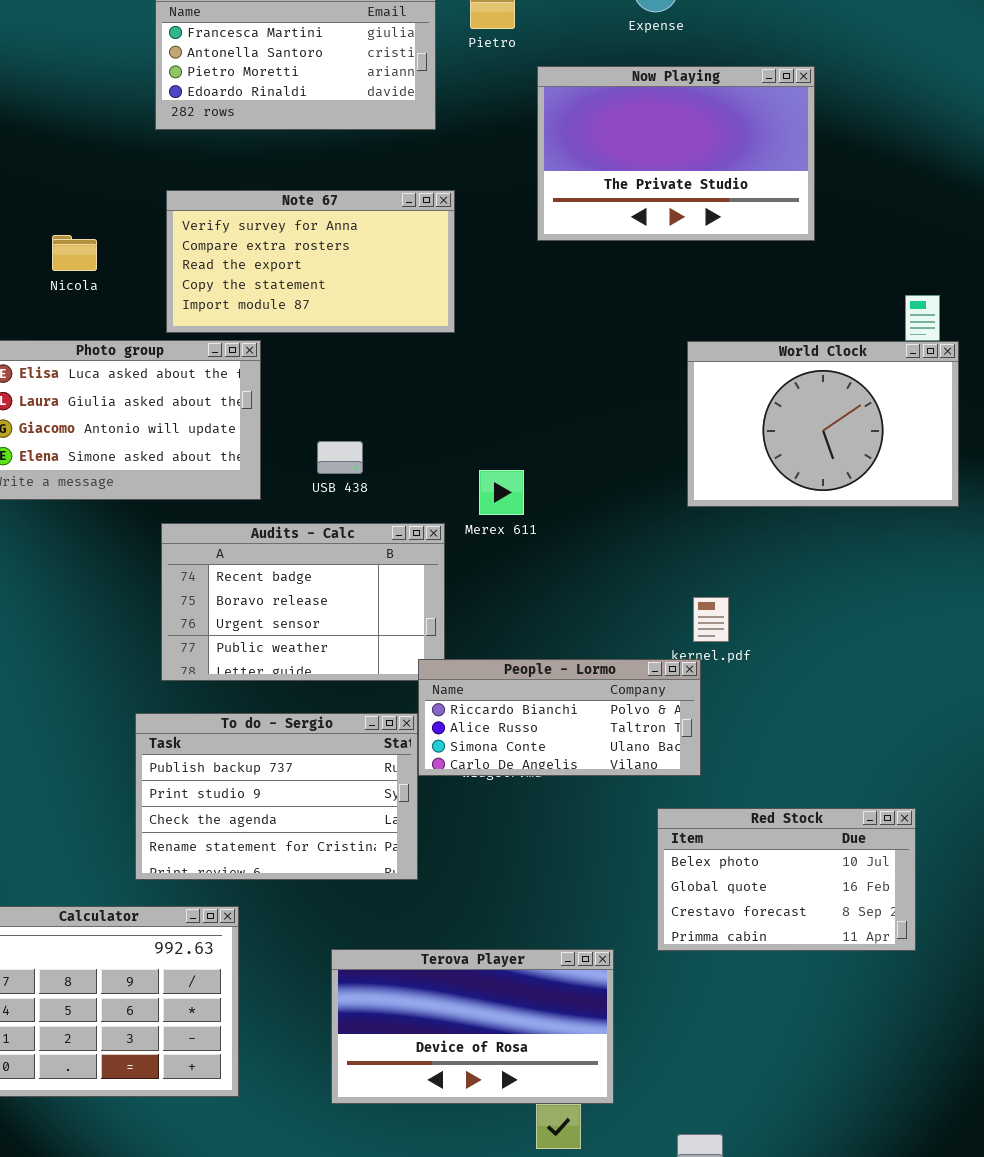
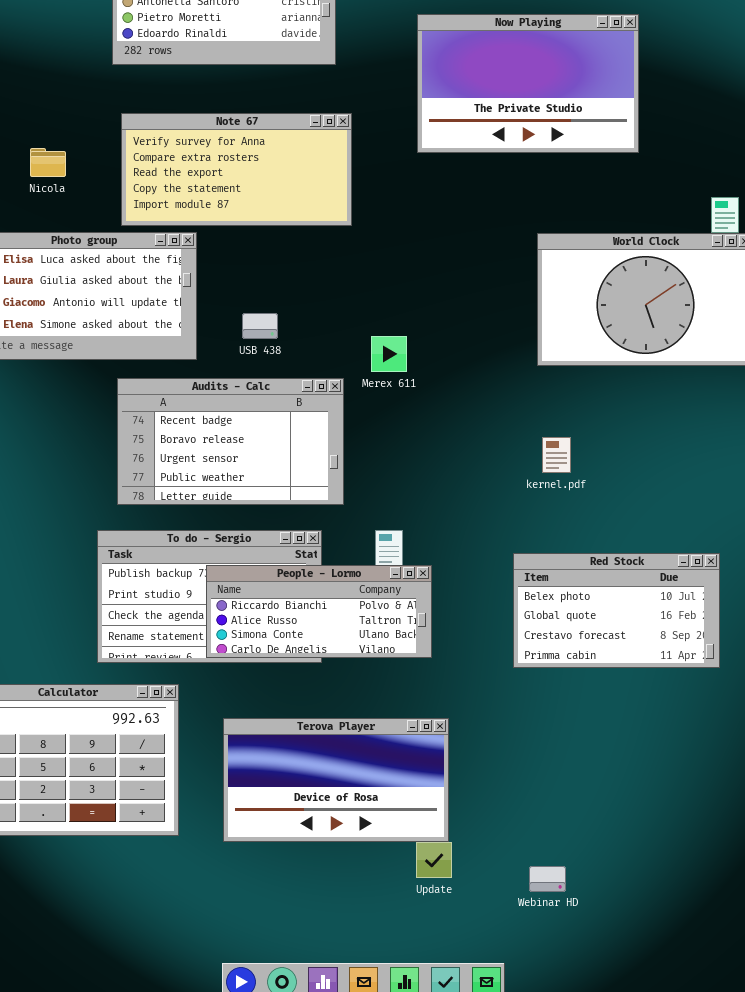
People - Lormo: [418,659,701,776] -> [206,565,432,658], moved
Red Stock: [657,808,916,951] -> [513,553,720,668], moved
Terova Player: [331,949,614,1104] -> [223,718,449,842], moved

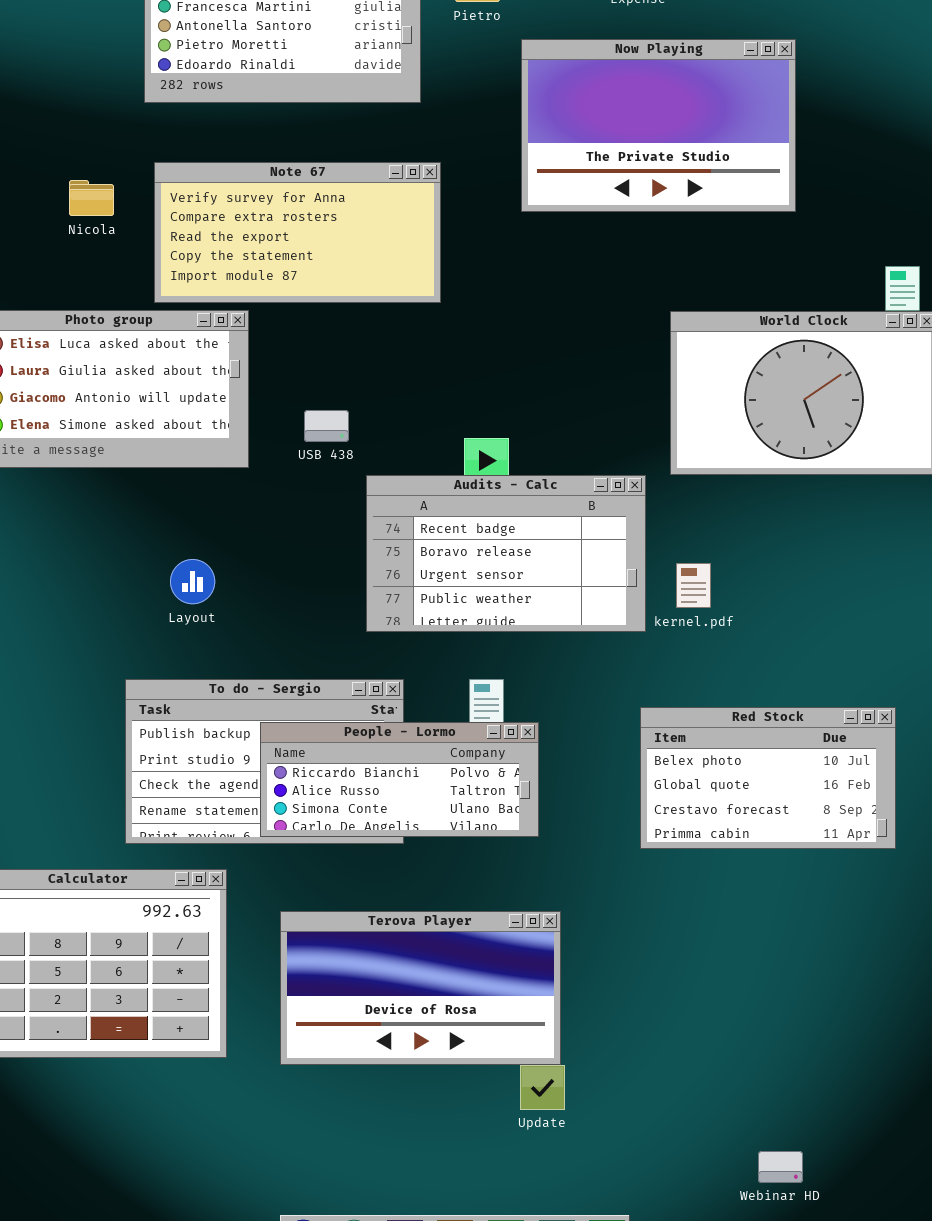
Nicola: [30,148,66,177] -> [69,180,114,216], moved
Audits - Calc: [117,378,344,505] -> [366,475,646,632], moved
Webinar HD: [529,866,566,892] -> [758,1151,803,1183], moved

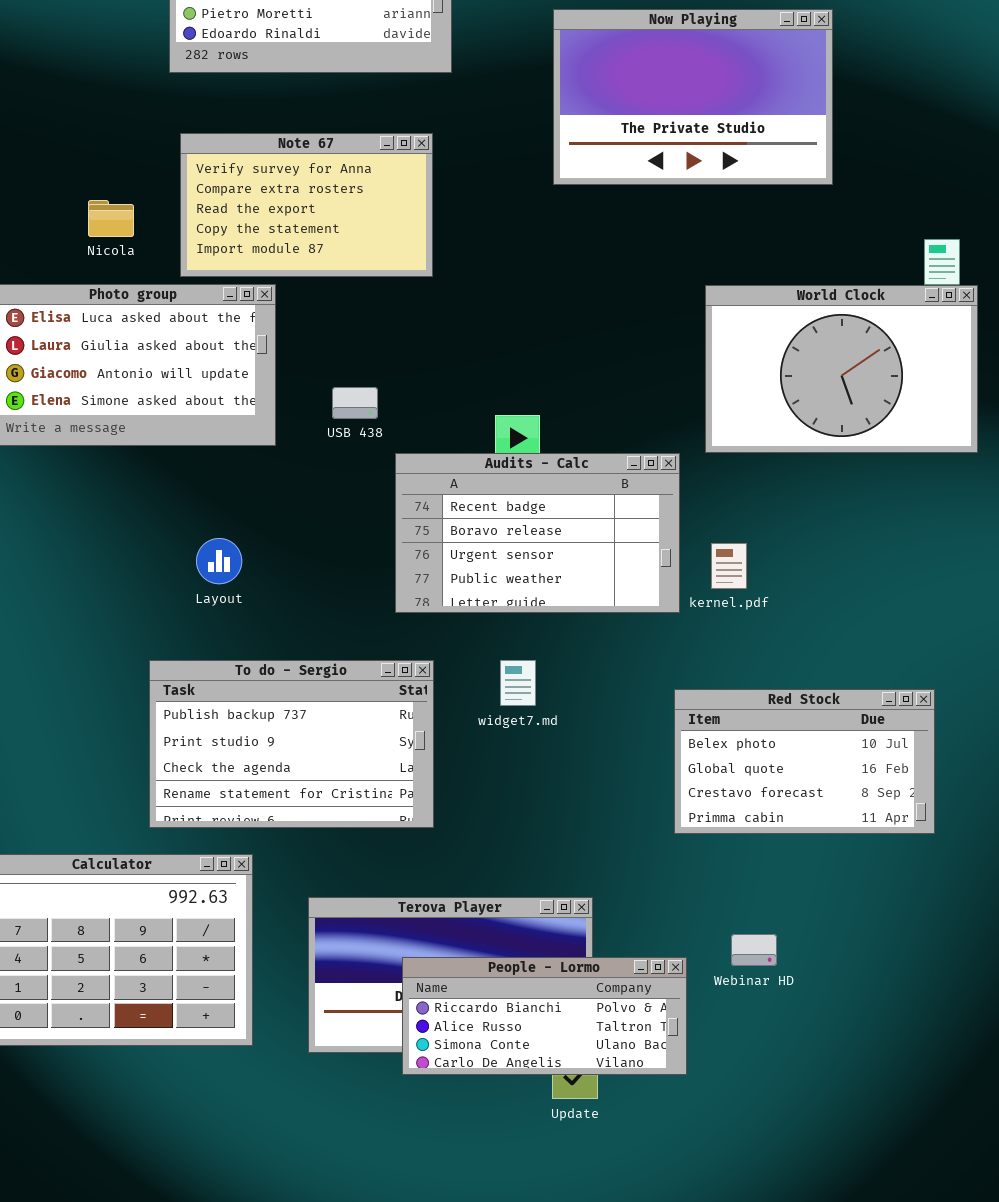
Note 67: [154,162,441,303] -> [180,133,433,277], resized
Nicola: [69,180,114,216] -> [88,200,134,237], moved
People - Lormo: [260,722,539,837] -> [402,957,687,1075], moved
Webinar HD: [758,1151,803,1183] -> [731,934,777,966], moved

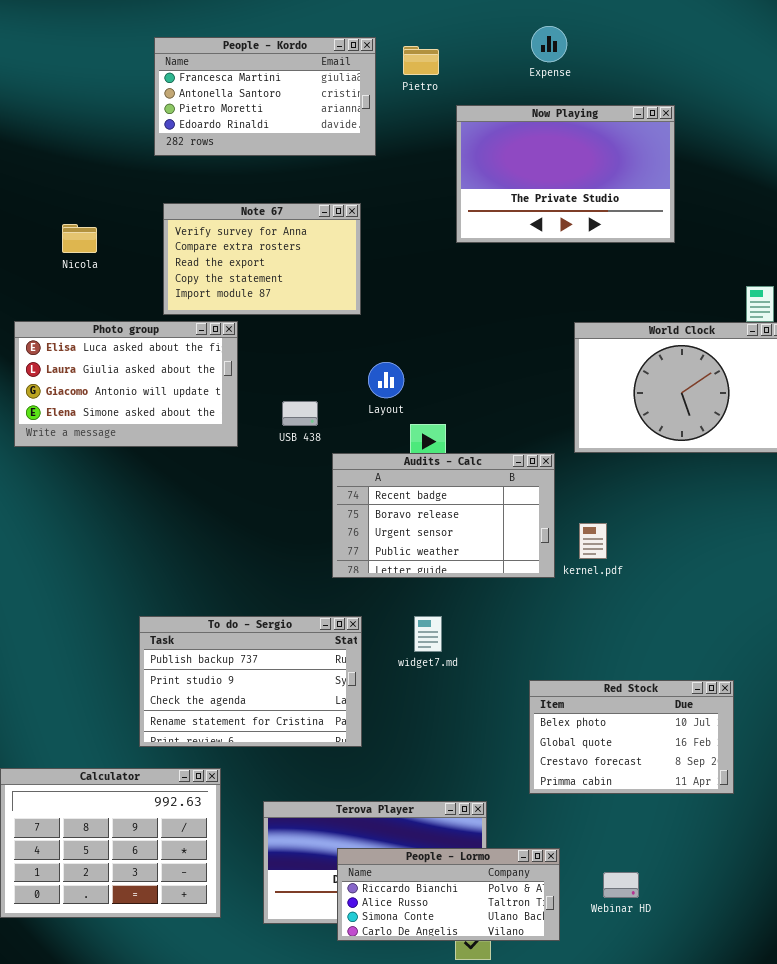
Nicola: [88,200,134,237] -> [62,224,97,253], moved
Layout: [196,538,242,584] -> [368,362,404,398], moved
Red Stock: [674,689,935,834] -> [529,680,734,794], moved
Webinar HD: [731,934,777,966] -> [603,872,639,898], moved

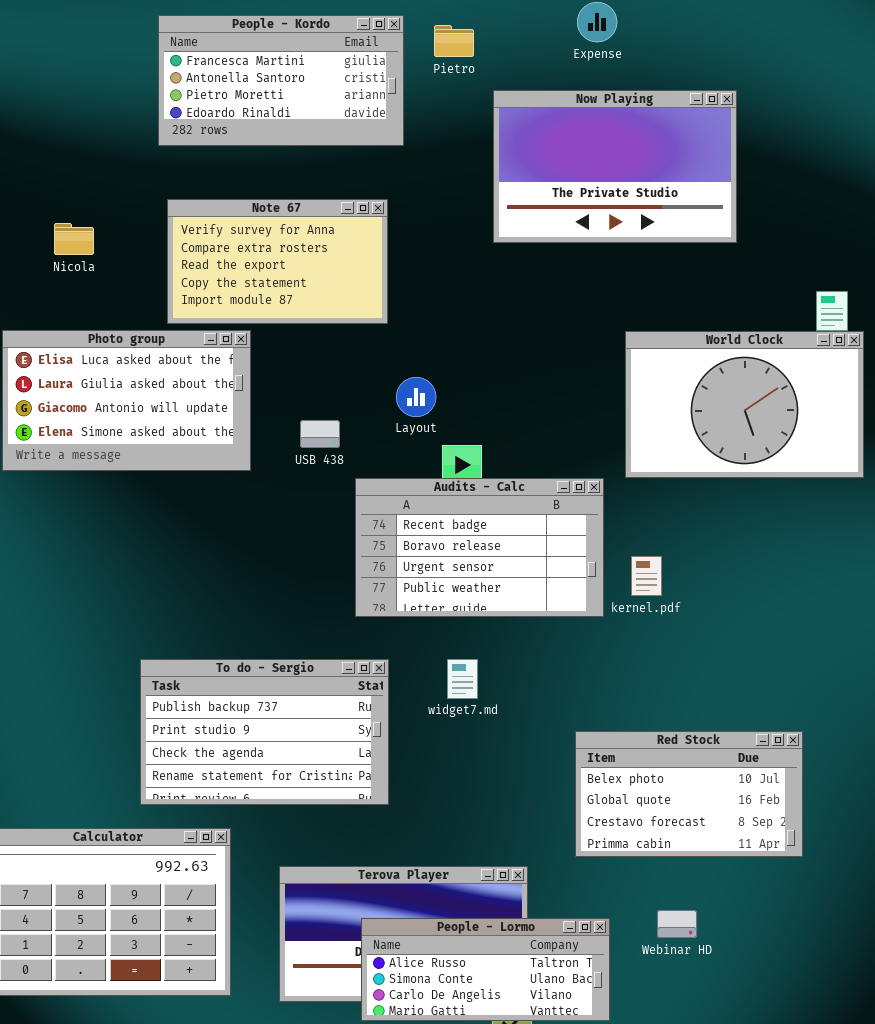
People - Lormo: [337,848,560,941] -> [361,918,610,1021], scrolled down 1 row
Webinar HD: [603,872,639,898] -> [657,910,697,938], moved

